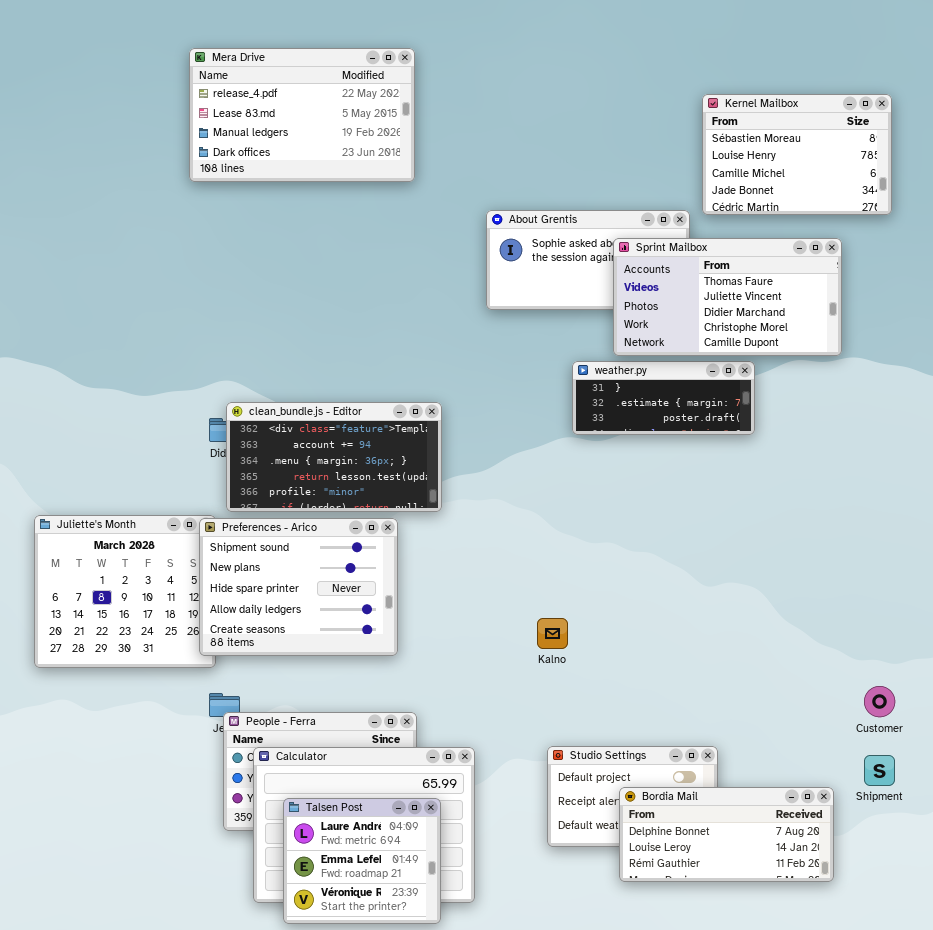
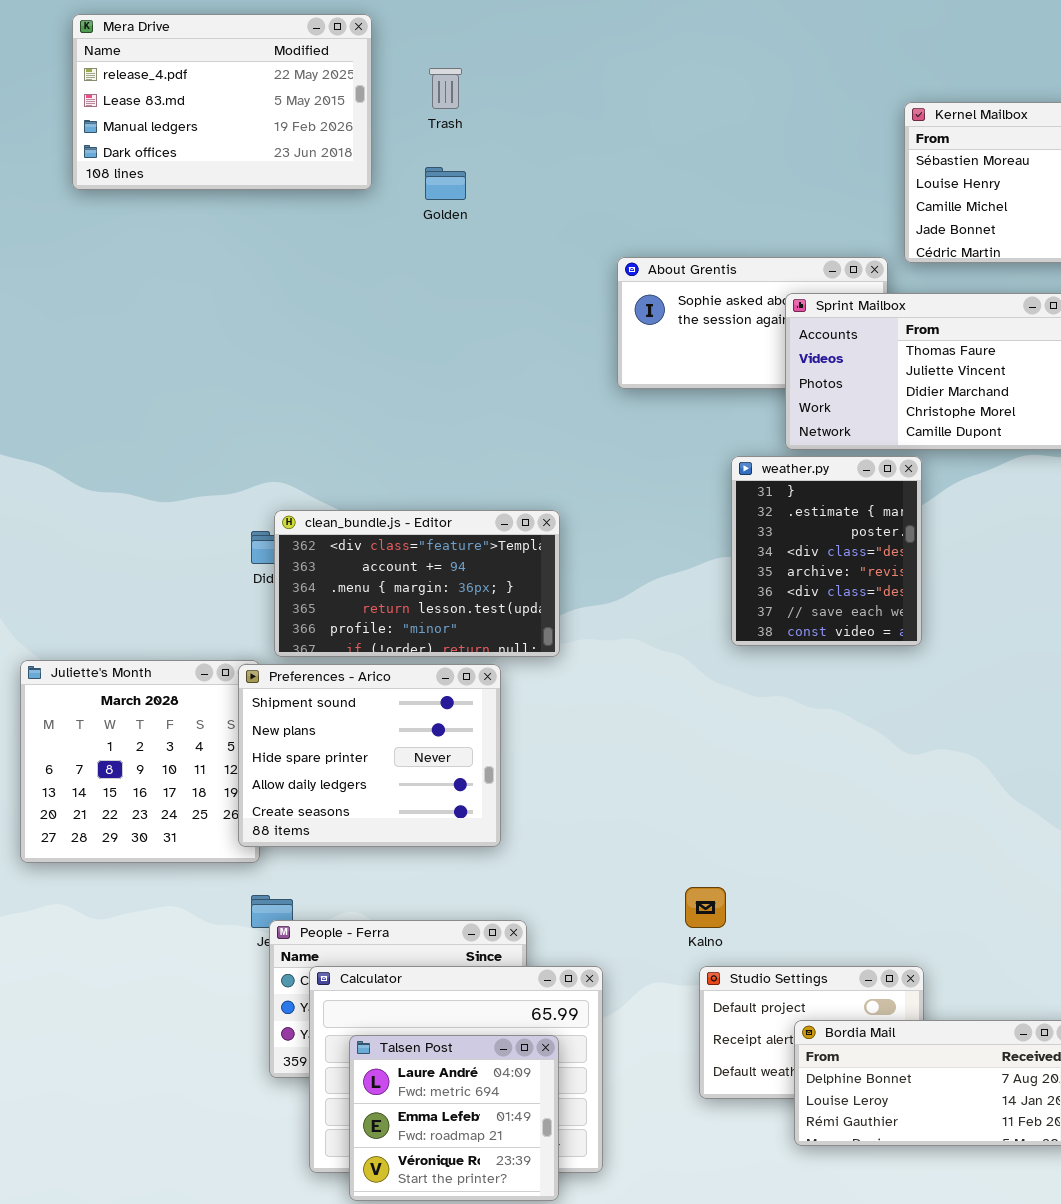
Mera Drive: [189,48,415,182] -> [72,14,372,190], moved
weather.py: [572,361,755,435] -> [731,456,922,646], resized
Kalno: [537,618,568,649] -> [685,887,726,928], moved

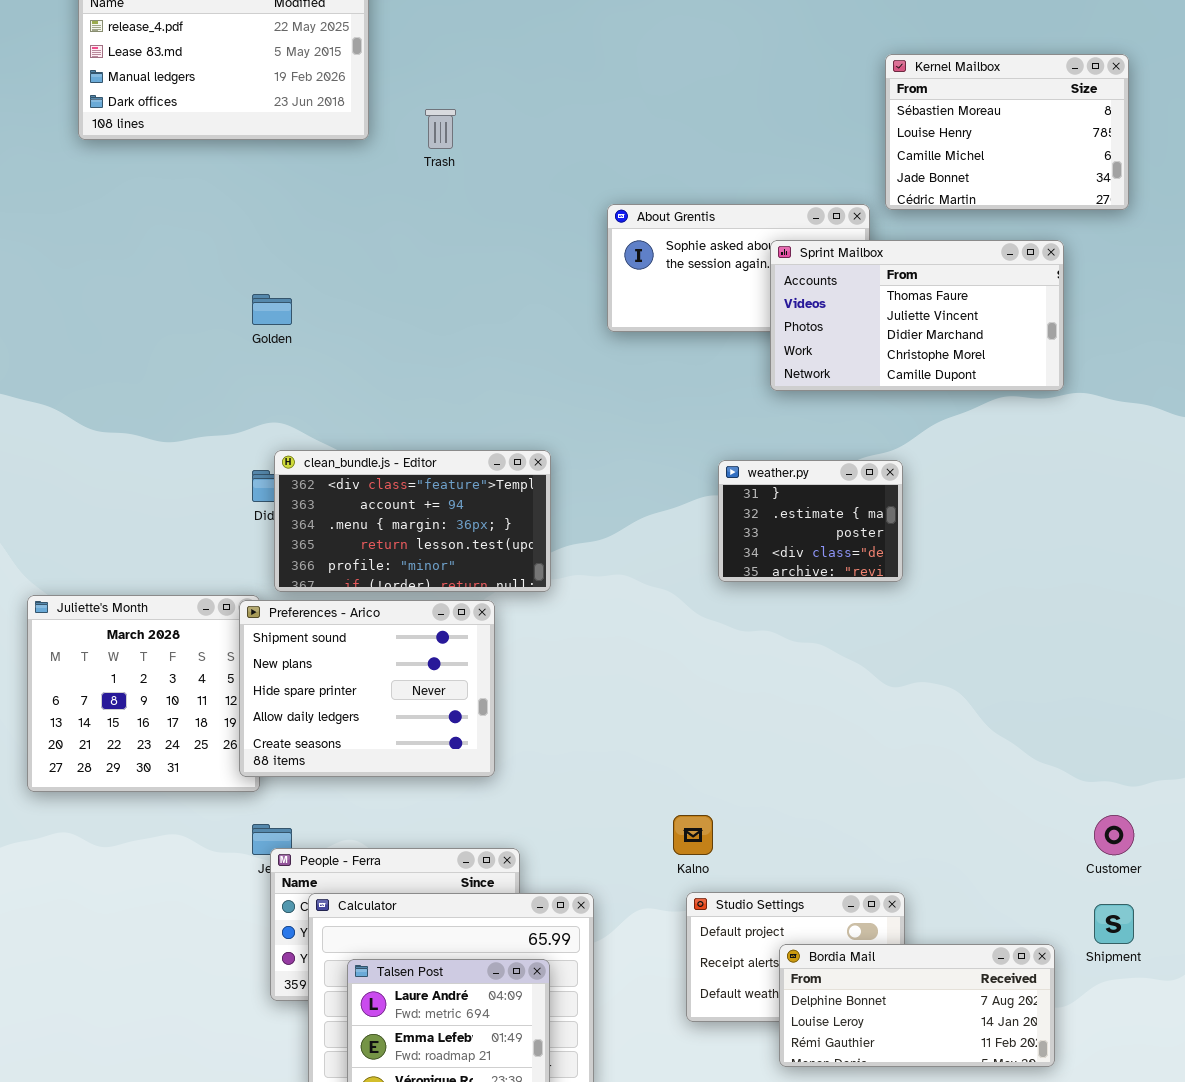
Trash: [429,68,462,109] -> [425,109,456,149], moved
Golden: [425,167,466,200] -> [252,294,292,325], moved
weather.py: [731,456,922,646] -> [718,460,903,582], resized

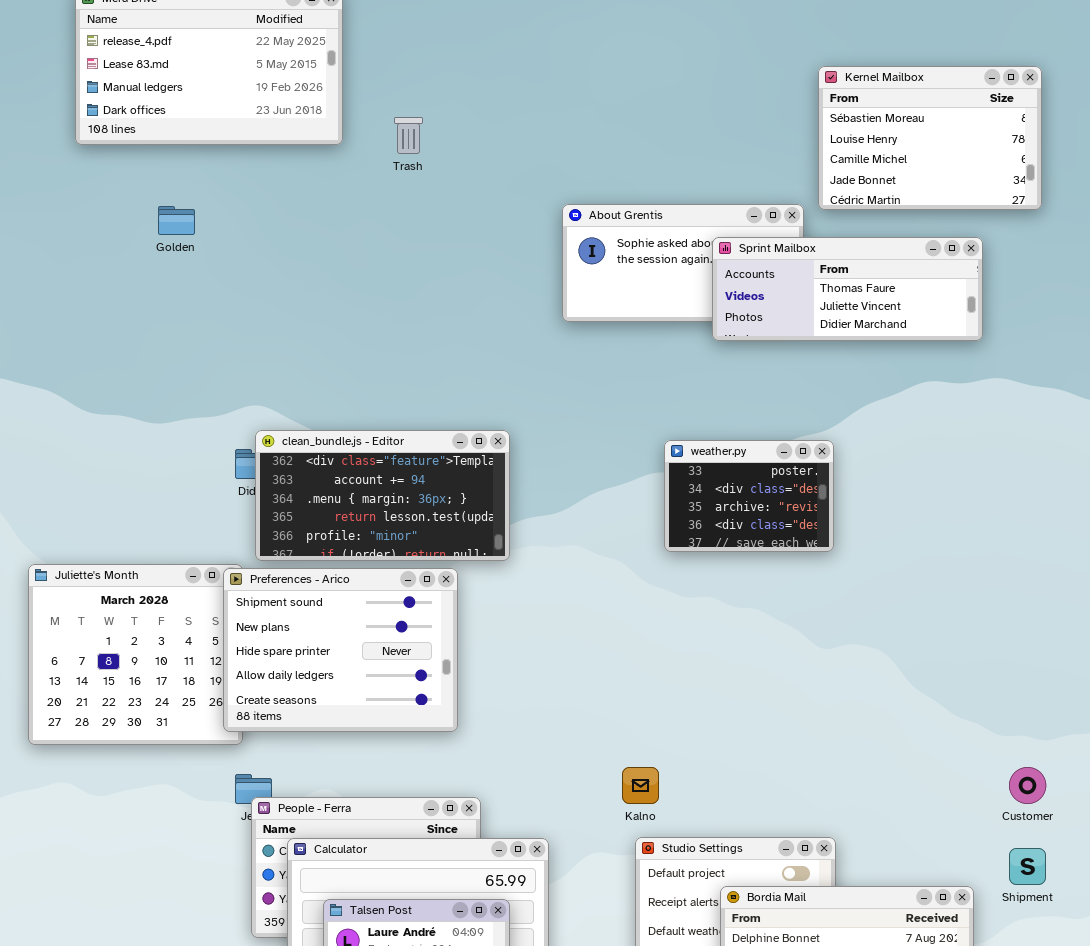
Sprint Mailbox: [770,240,1064,391] -> [712,237,983,341], resized
Golden: [252,294,292,325] -> [158,206,195,235], moved
weather.py: [718,460,903,582] -> [664,440,834,552], scrolled down 2 rows

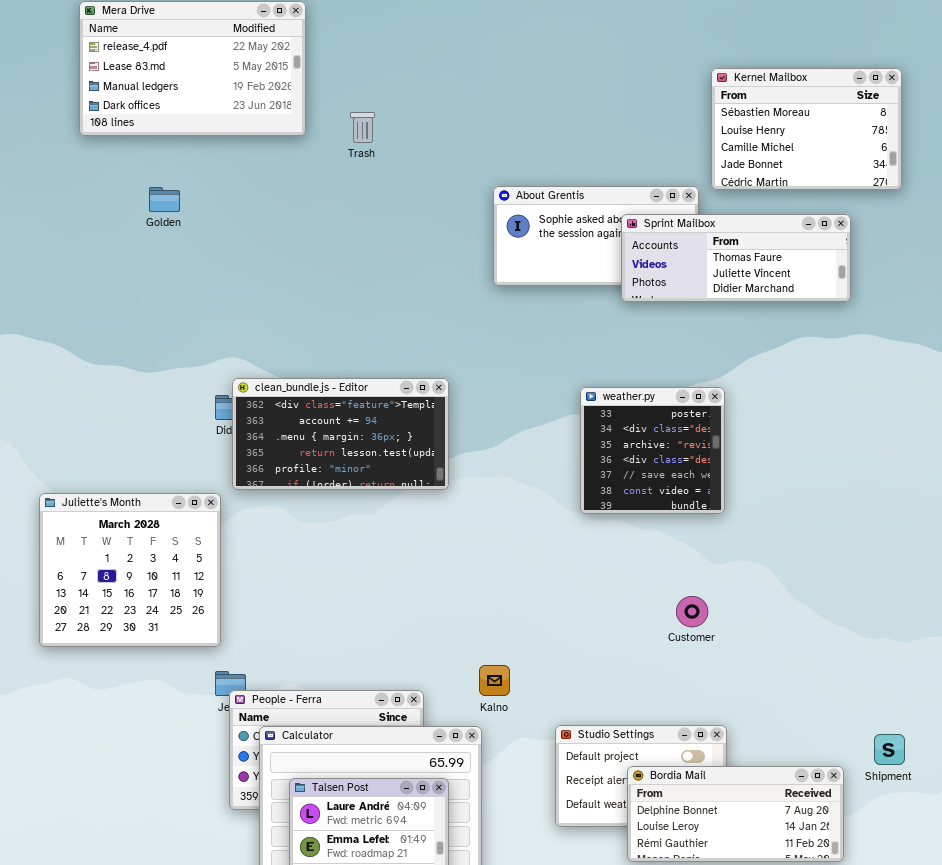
weather.py: [664,440,834,552] -> [580,387,725,514], resized
Preferences - Arico: [223,568,458,732] -> none, closed
Kalno: [622,767,659,804] -> [479,665,510,696], moved
Customer: [1009,767,1046,804] -> [676,596,708,627], moved

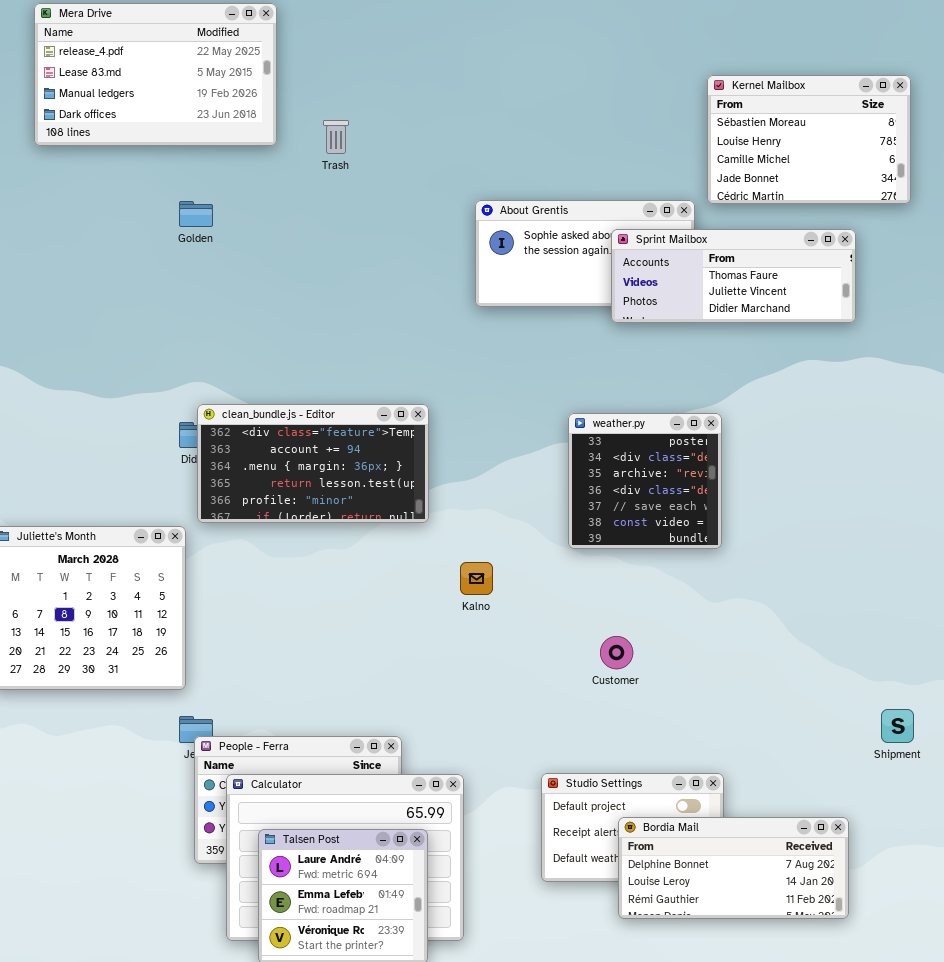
Golden: [149,187,180,212] -> [179,201,213,227], moved
Customer: [676,596,708,627] -> [600,636,633,669], moved
Kalno: [479,665,510,696] -> [460,562,493,595], moved
Shipment: [874,734,905,765] -> [881,709,914,743], moved

